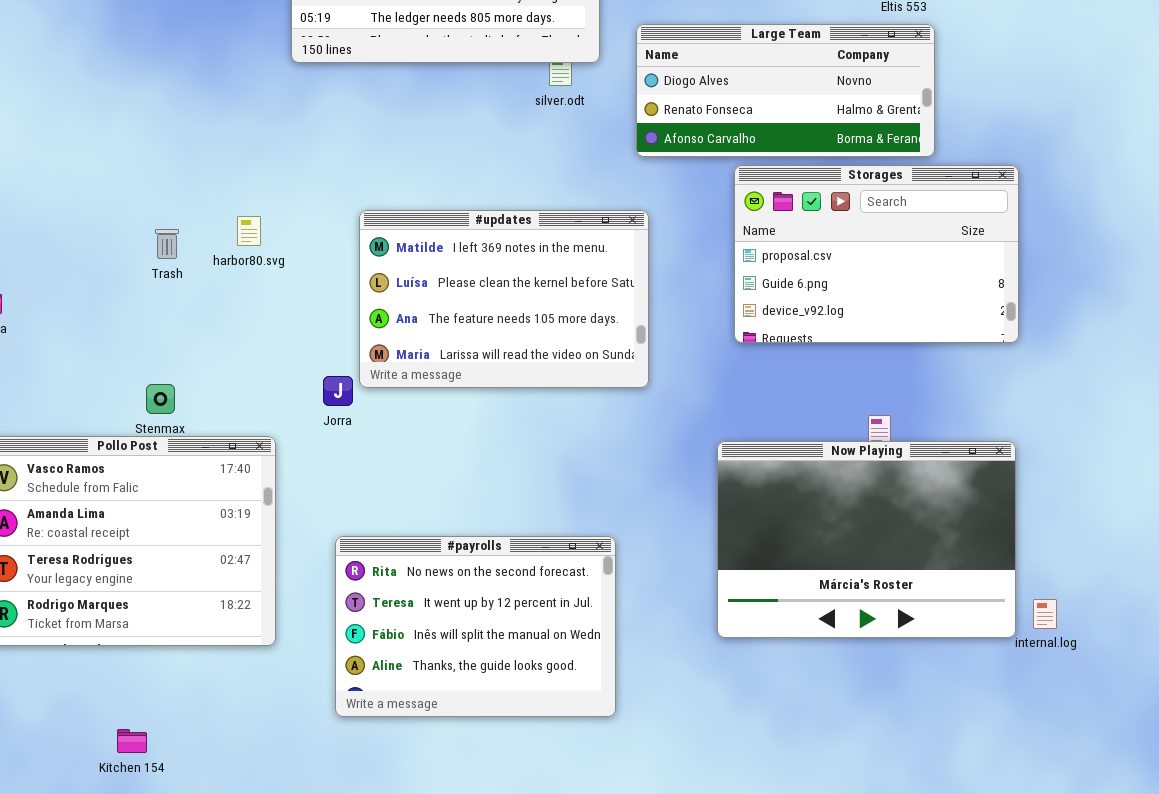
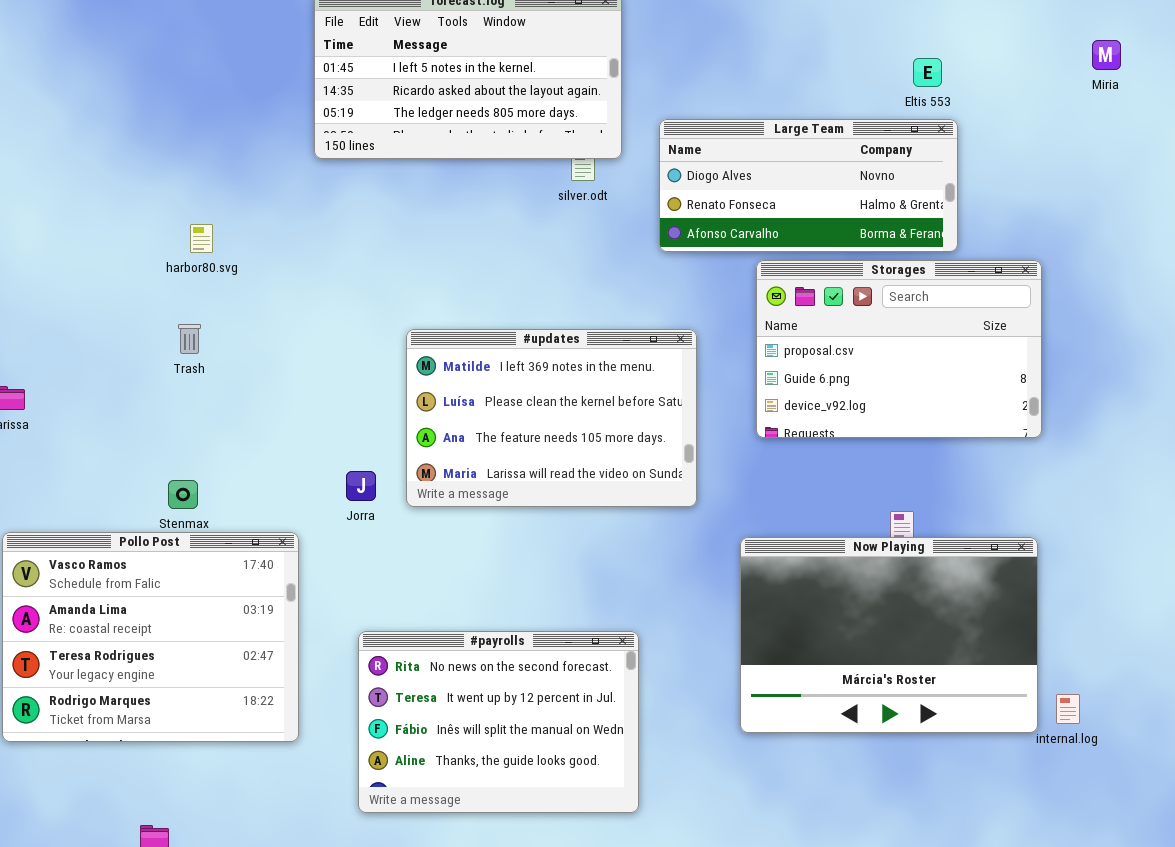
#updates: [359,210,649,388] -> [406,329,697,507], moved
harbor80.svg: [237,216,261,246] -> [190,224,213,253], moved

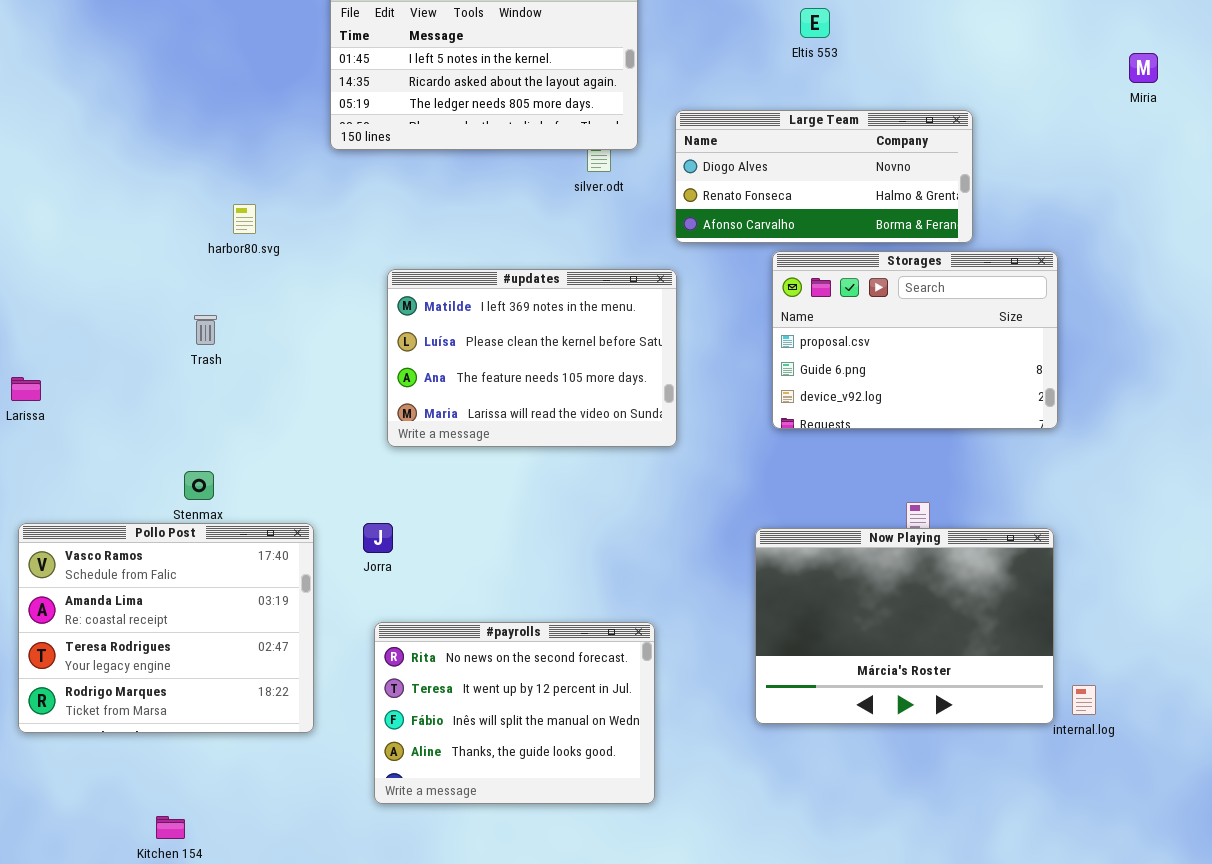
Miria: [1092,40,1121,70] -> [1129,53,1158,83], moved
Eltis 553: [913,58,942,87] -> [800,8,830,38], moved
harbor80.svg: [190,224,213,253] -> [233,204,256,234], moved
#updates: [406,329,697,507] -> [387,269,677,447], moved
Jorra: [346,471,376,501] -> [363,523,393,553], moved

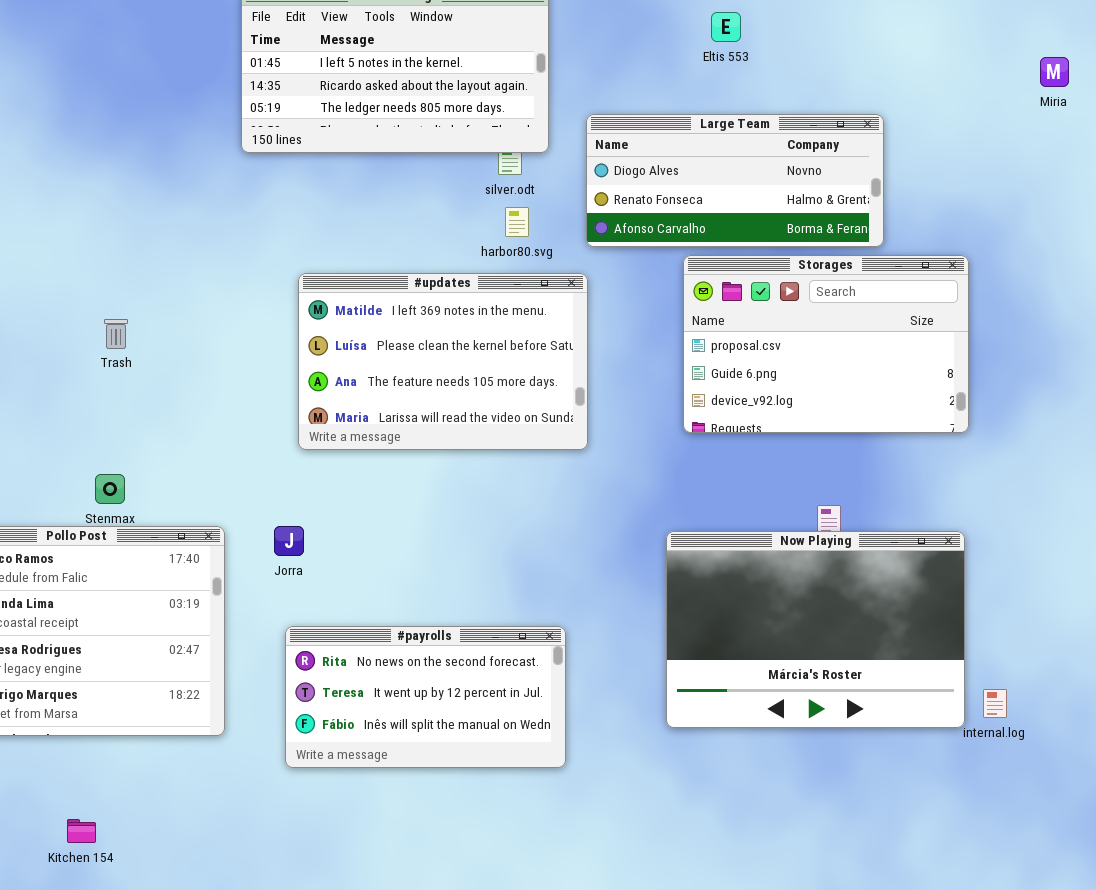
harbor80.svg: [233,204,256,234] -> [505,207,529,237], moved
#payrolls: [374,622,655,804] -> [285,626,566,768], resized

